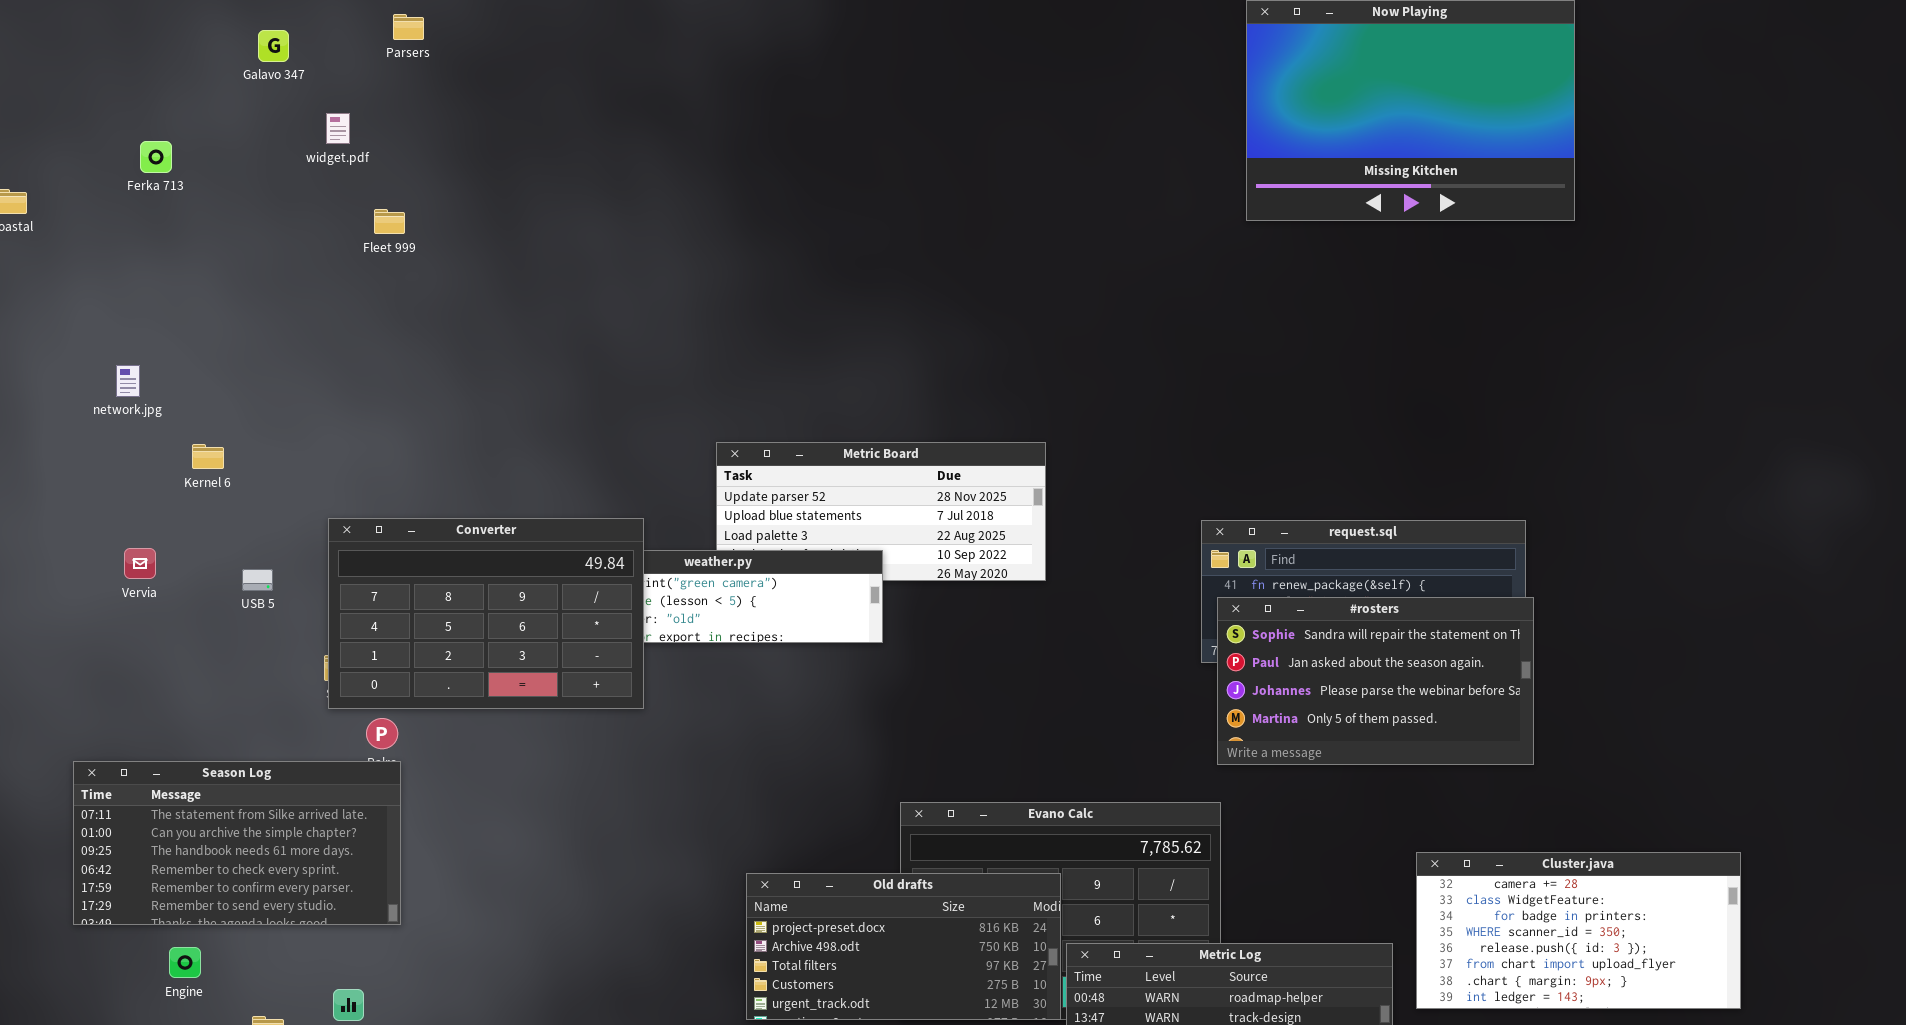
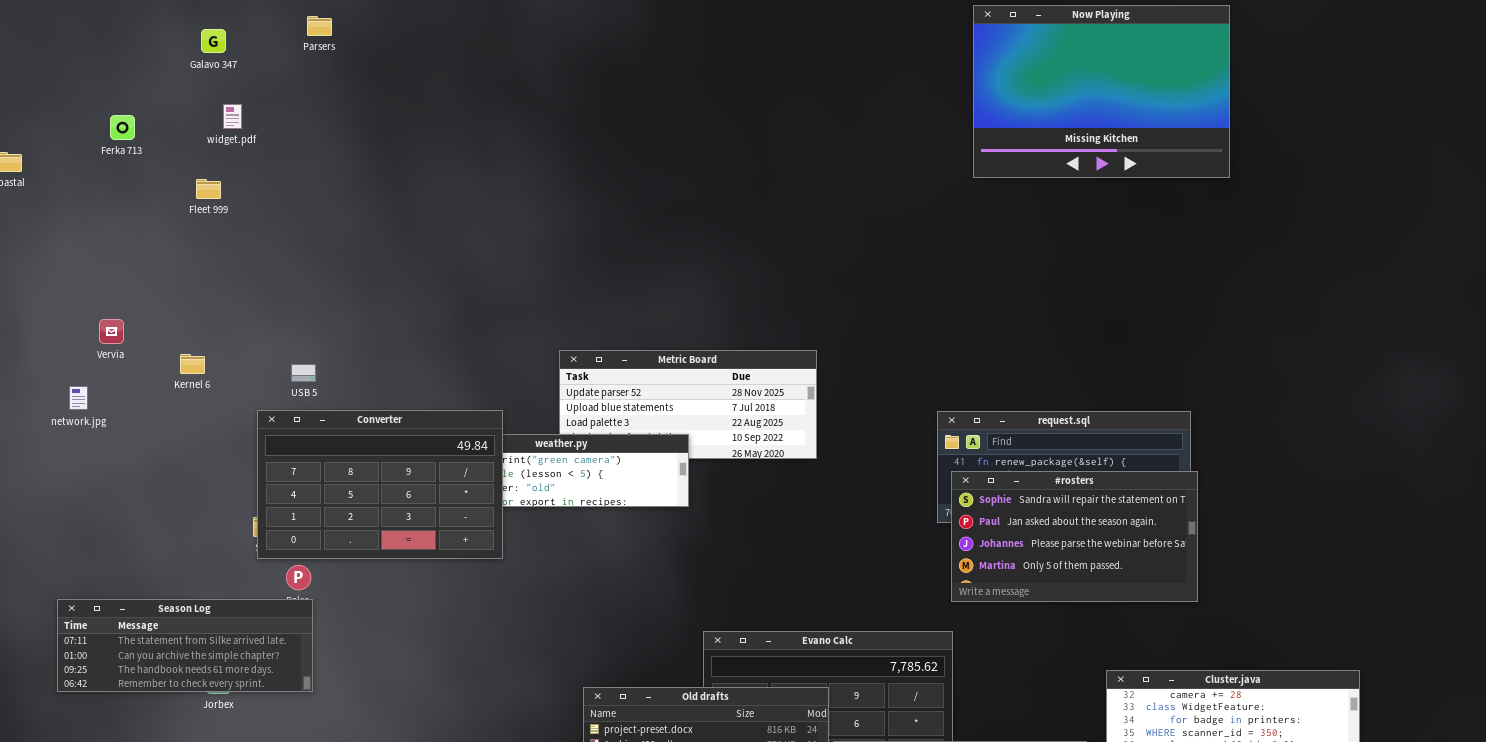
widget.pdf: [326,113,350,144] -> [223,104,242,129], moved
Fleet 999: [374,209,405,234] -> [196,179,221,199], moved
network.jpg: [116,365,140,397] -> [69,386,88,410], moved
Kernel 6: [192,444,224,469] -> [180,354,205,374], moved
Vervia: [124,548,156,579] -> [99,319,124,344], moved
USB 5: [242,569,273,591] -> [291,364,316,382], moved
Season Log: [73,761,401,925] -> [57,599,313,692], resized

